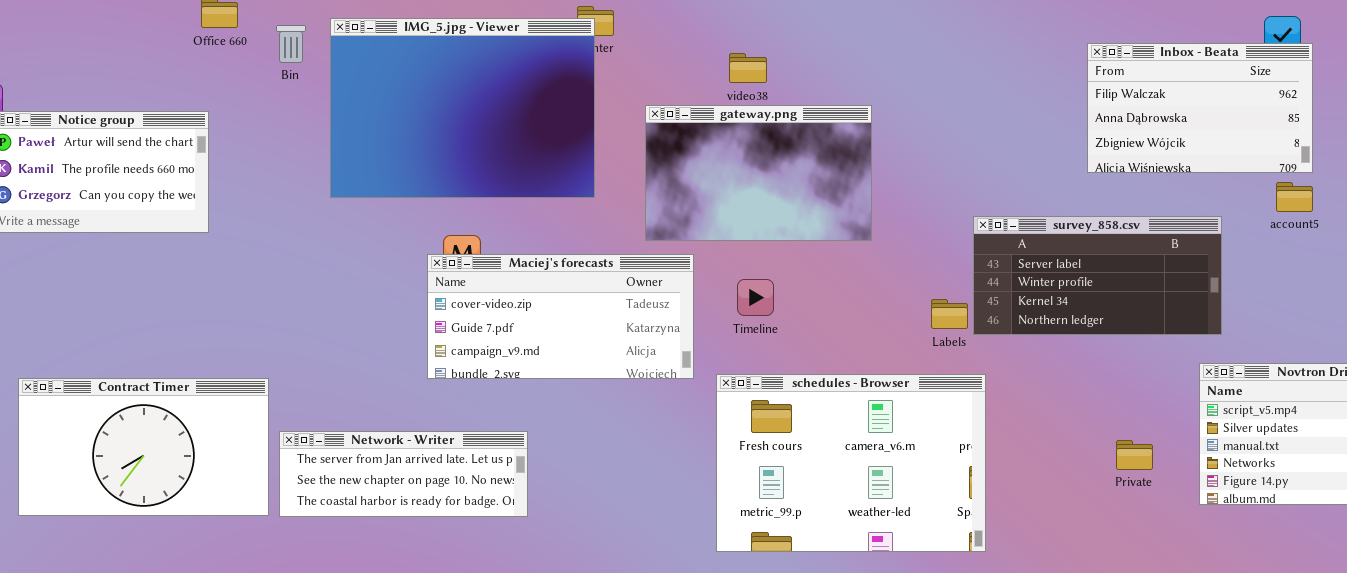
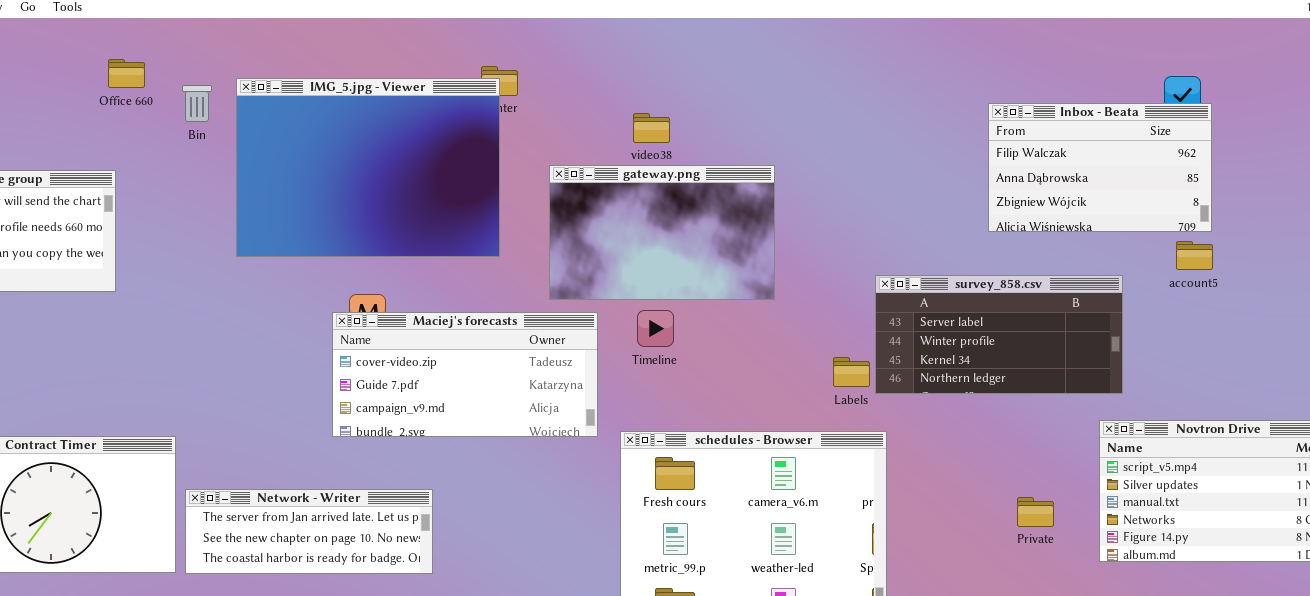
Timeline: [737,279,774,316] -> [637,310,674,347], moved

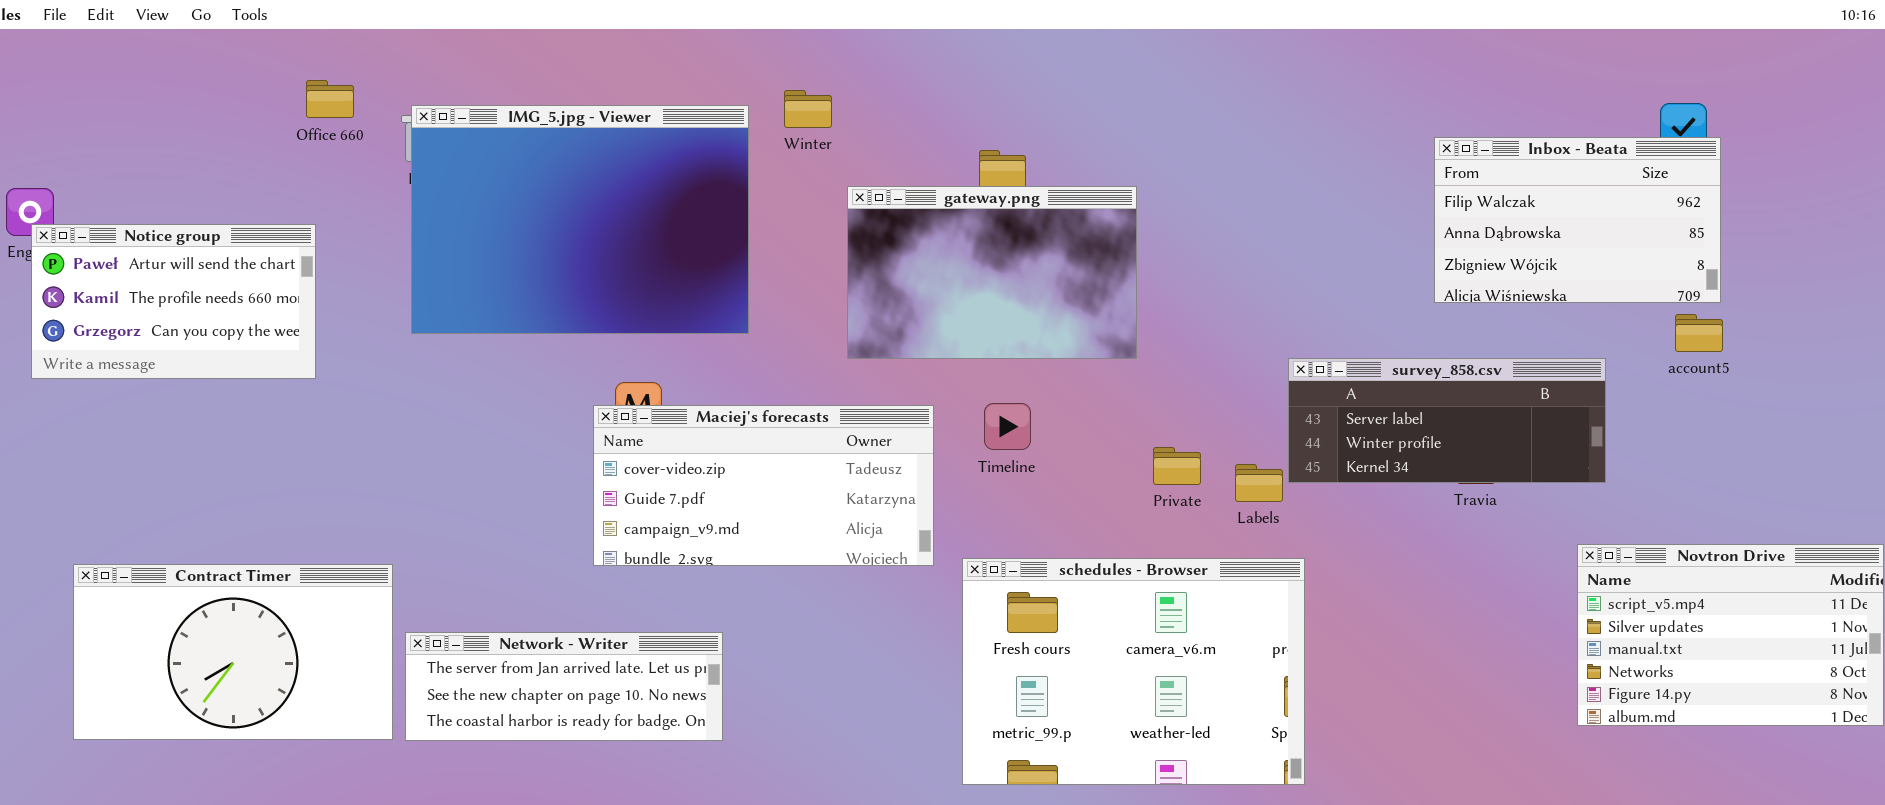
IMG_5.jpg - Viewer: [236,78,500,257] -> [411,105,749,334], moved
gateway.png: [549,165,775,300] -> [847,186,1137,359], moved
survey_858.csv: [875,275,1123,394] -> [1288,358,1606,483], resized
Private: [1017,497,1054,527] -> [1153,447,1201,485], moved

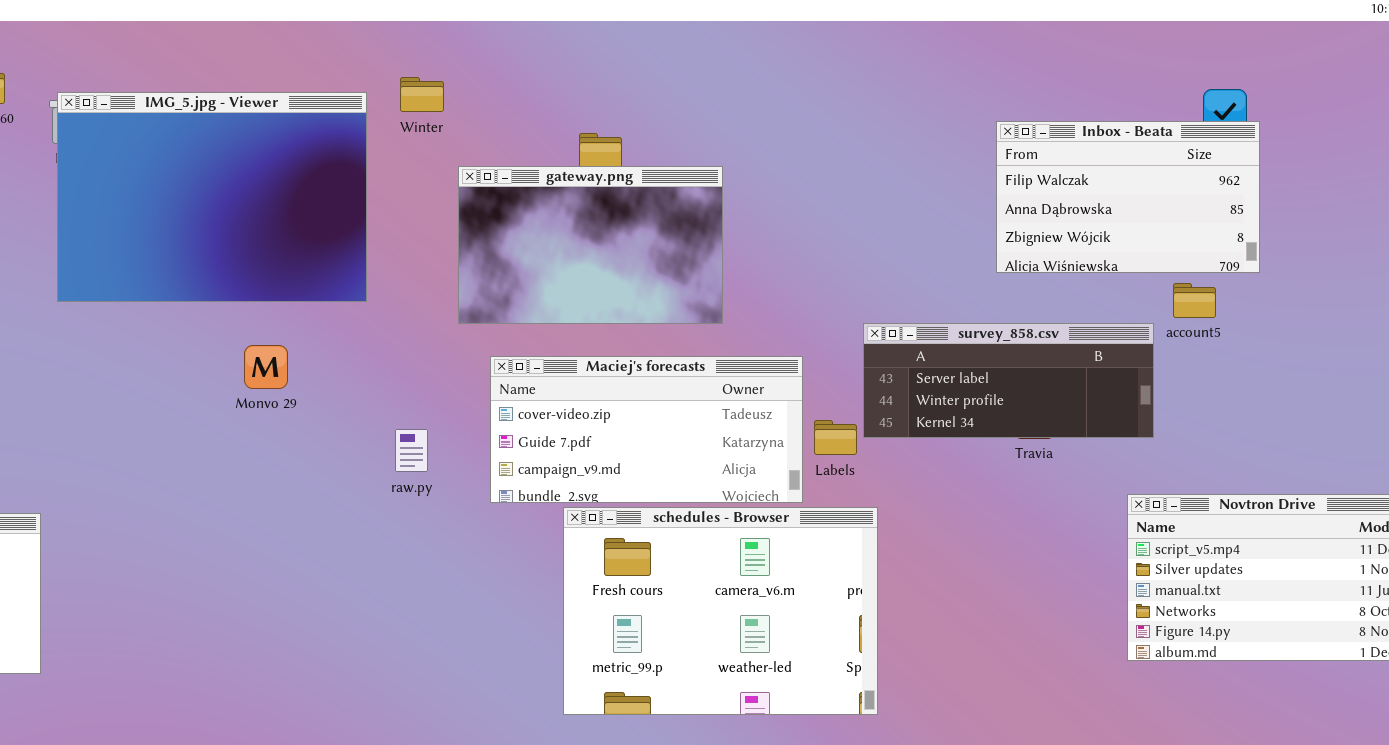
account5: [1675,314,1723,352] -> [1173,283,1216,318], moved
Maciej's forecasts: [593,405,934,566] -> [490,356,803,503], moved
Network - Writer: [405,632,723,741] -> none, closed

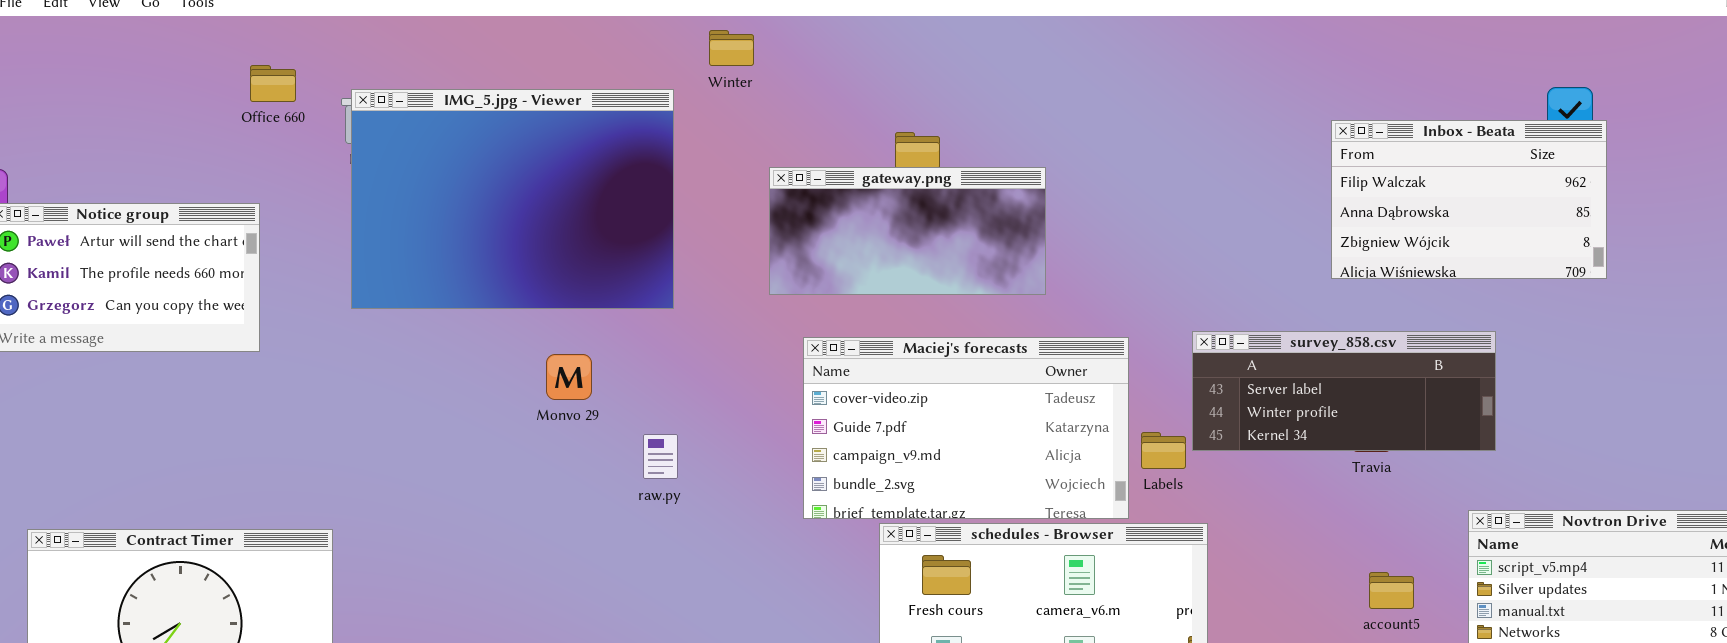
Winter: [400,77,444,112] -> [709,30,754,66], moved
gateway.png: [458,166,723,324] -> [769,167,1046,295], resized
account5: [1173,283,1216,318] -> [1369,572,1414,609], moved
Maciej's forecasts: [490,356,803,503] -> [803,337,1129,519], resized
raw.py: [395,429,428,472] -> [643,434,678,479], moved

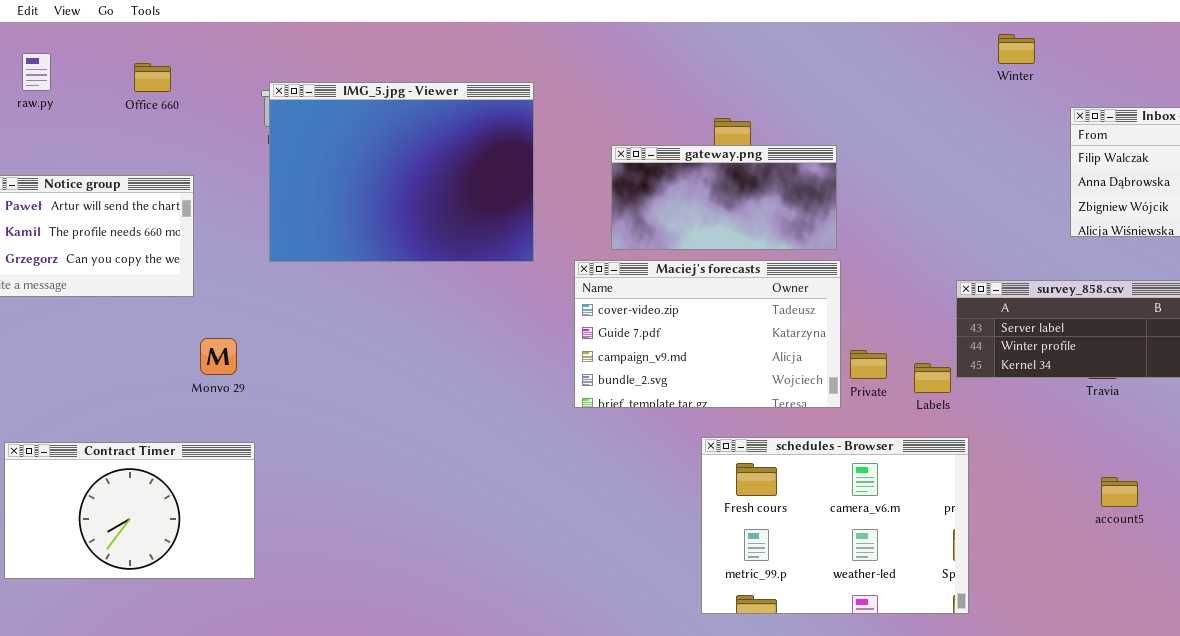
Winter: [709,30,754,66] -> [998,34,1035,64], moved
Office 660: [250,65,296,102] -> [134,63,171,92], moved
Maciej's forecasts: [803,337,1129,519] -> [574,260,841,408], moved
Monvo 29: [546,354,592,400] -> [200,338,237,375], moved
raw.py: [643,434,678,479] -> [22,53,51,91], moved

